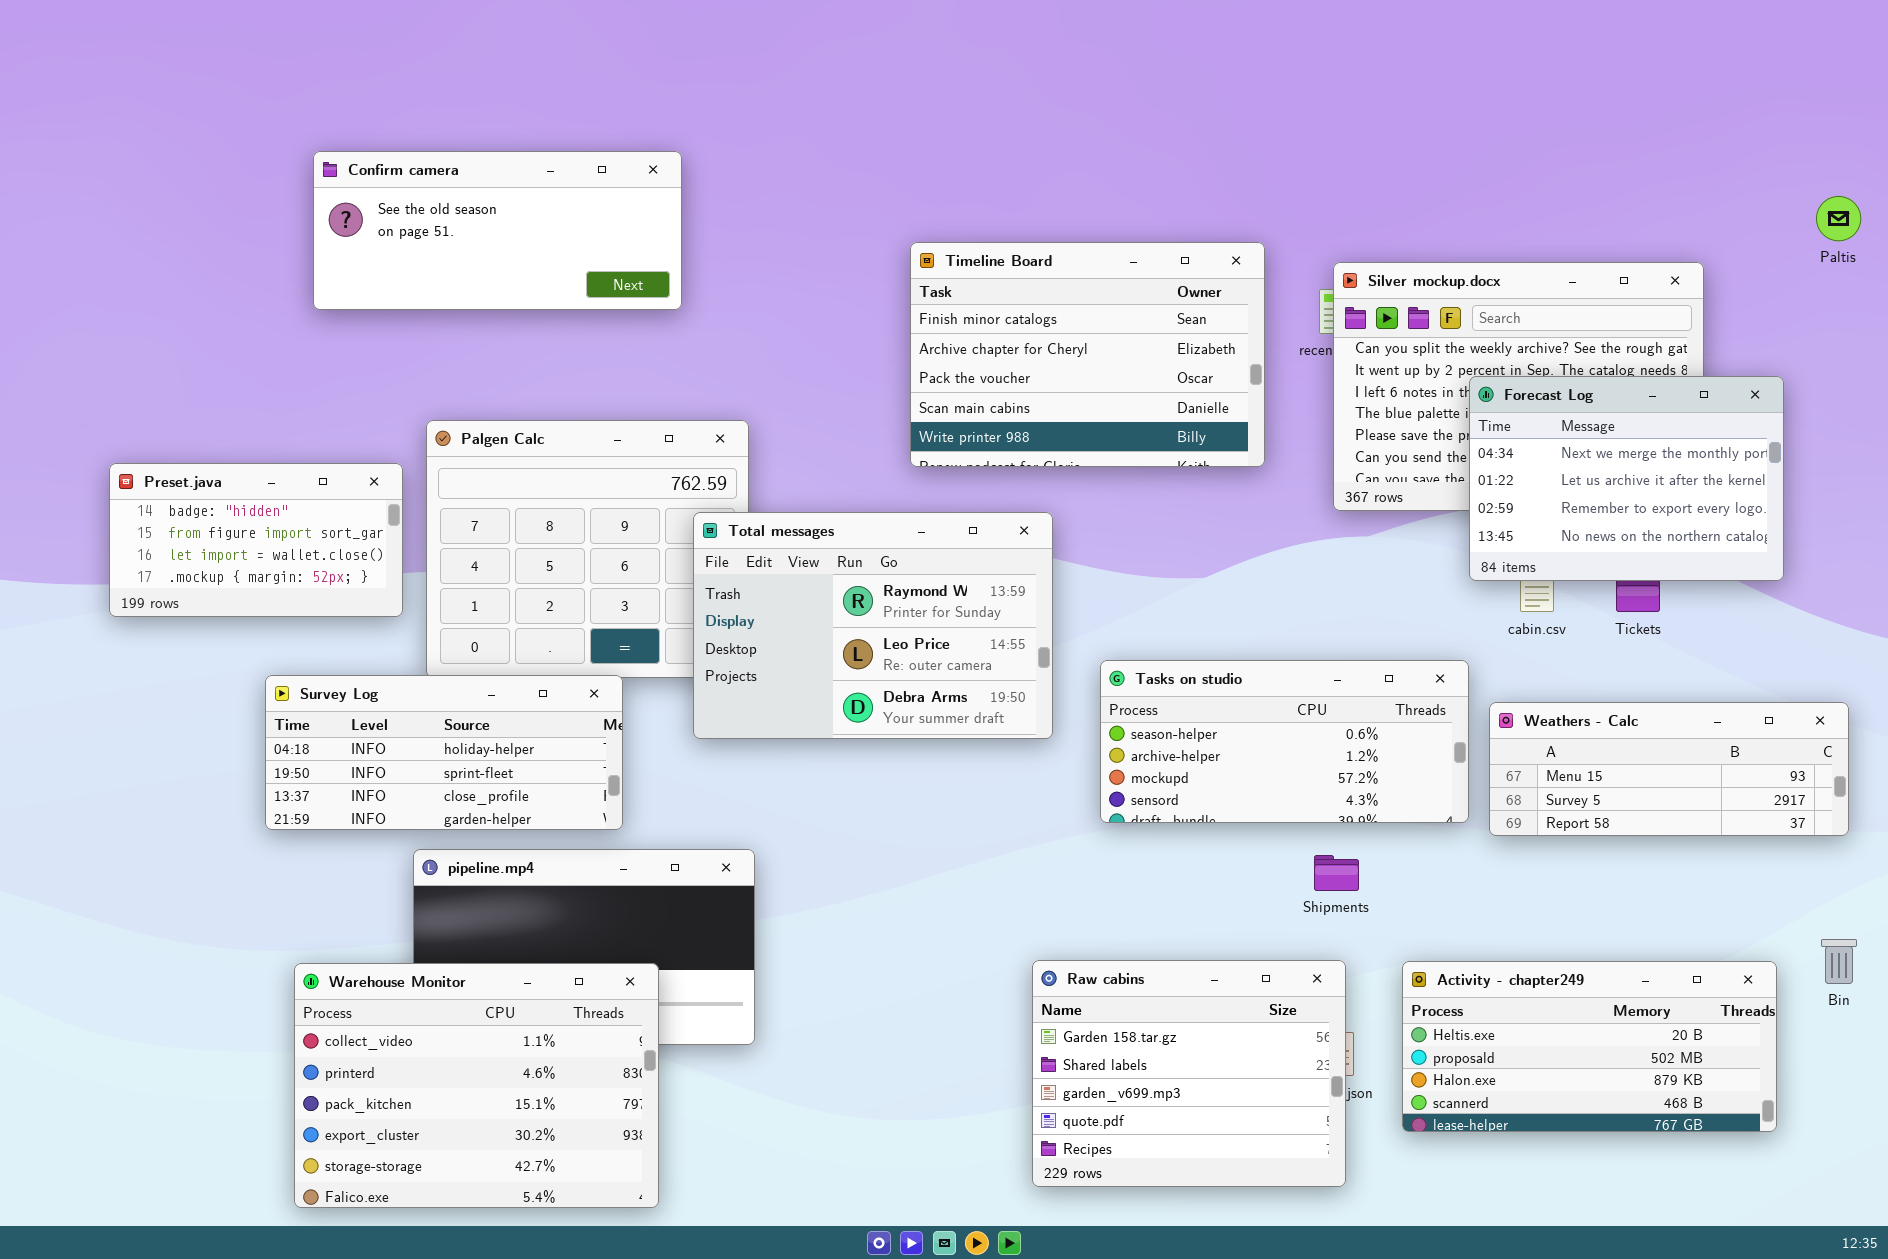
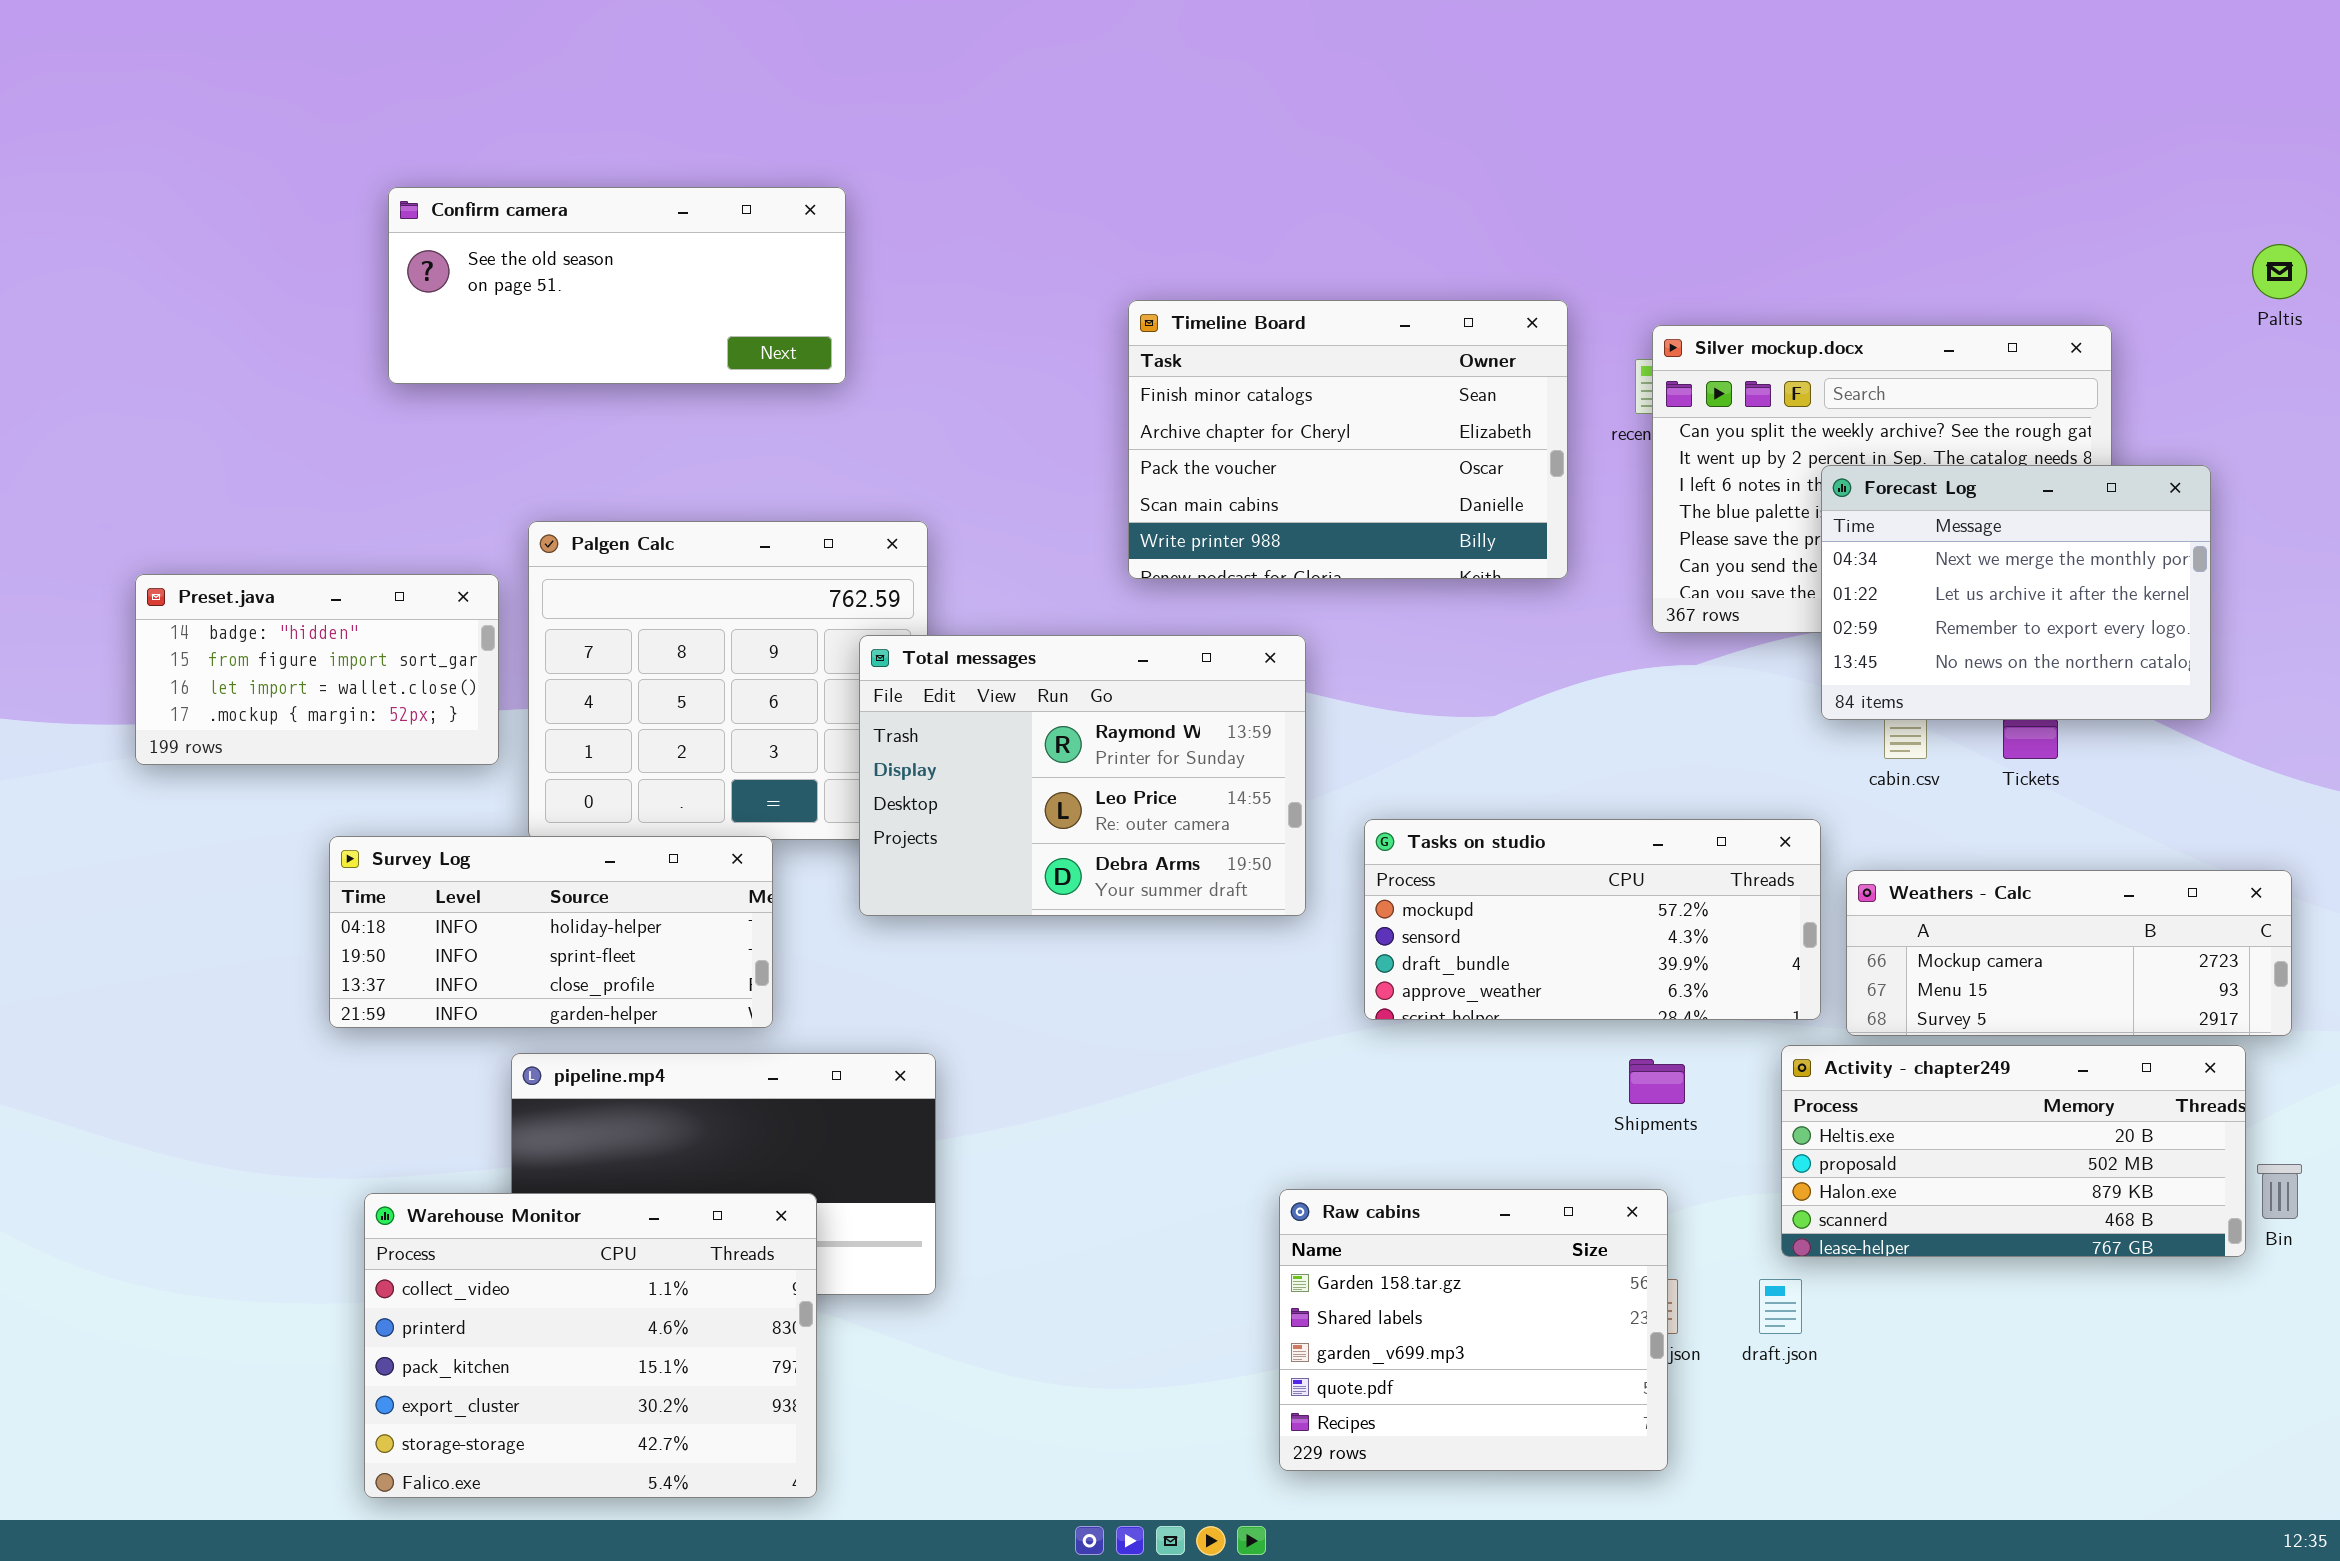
Tasks on studio: [1100,660,1469,823] -> [1364,819,1821,1020], scrolled down 2 rows
Weathers - Calc: [1489,702,1849,836] -> [1846,870,2292,1036], scrolled up 1 row
Activity - chapter249: [1402,961,1777,1132] -> [1781,1045,2246,1257], moved

